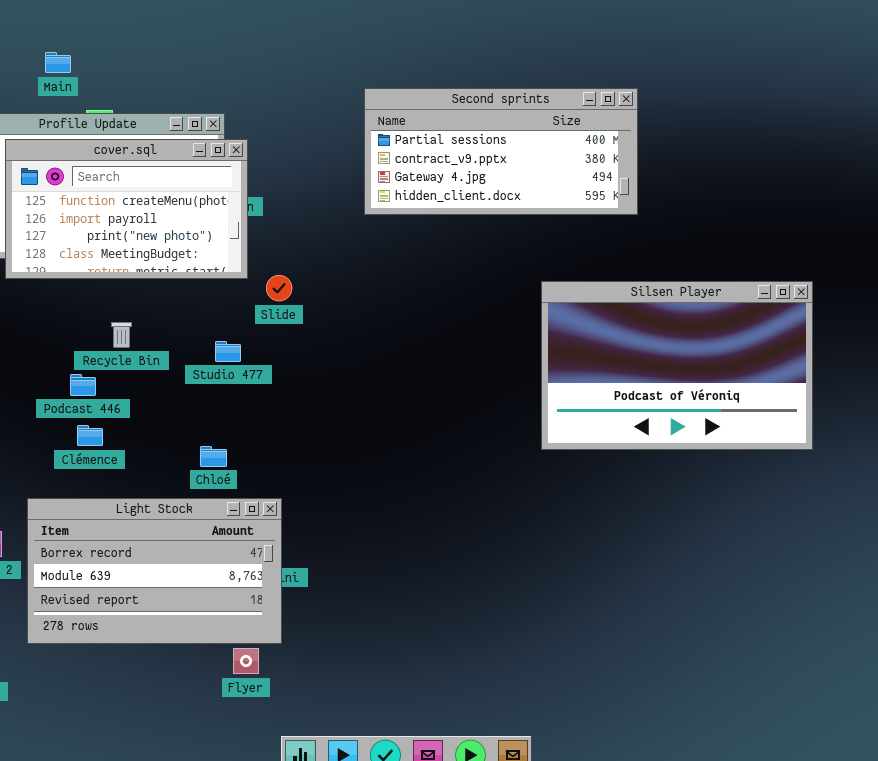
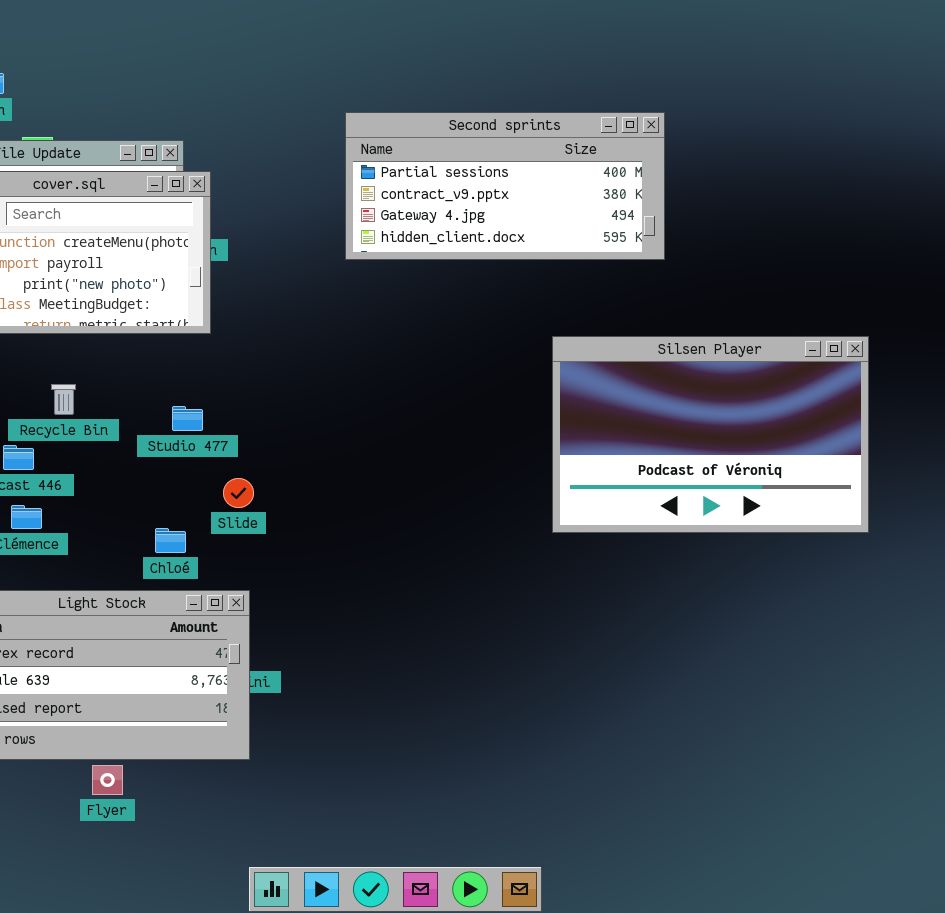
Slide: [266,275,292,301] -> [223,478,254,508], moved
Flyer: [233,648,259,674] -> [92,765,123,795], moved

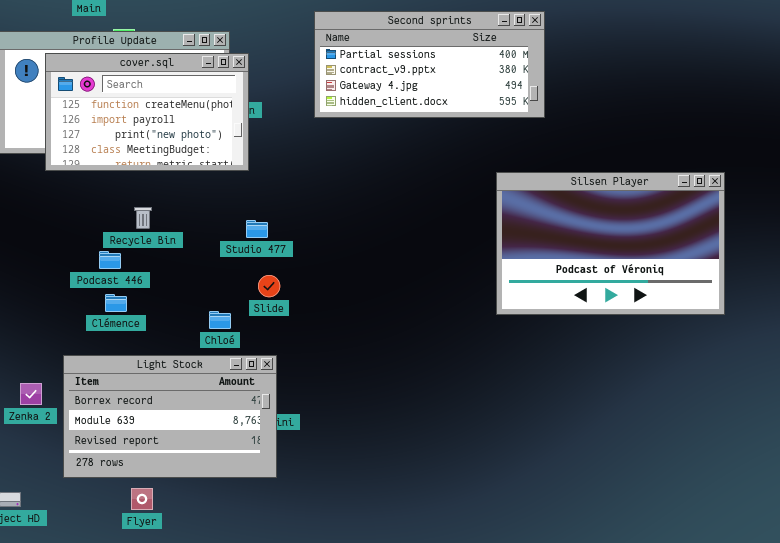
Second sprints: [345,112,665,260] -> [314,11,545,118], moved
Studio 477: [172,406,203,431] -> [246,220,268,238], moved
Flyer: [92,765,123,795] -> [131,488,153,510], moved

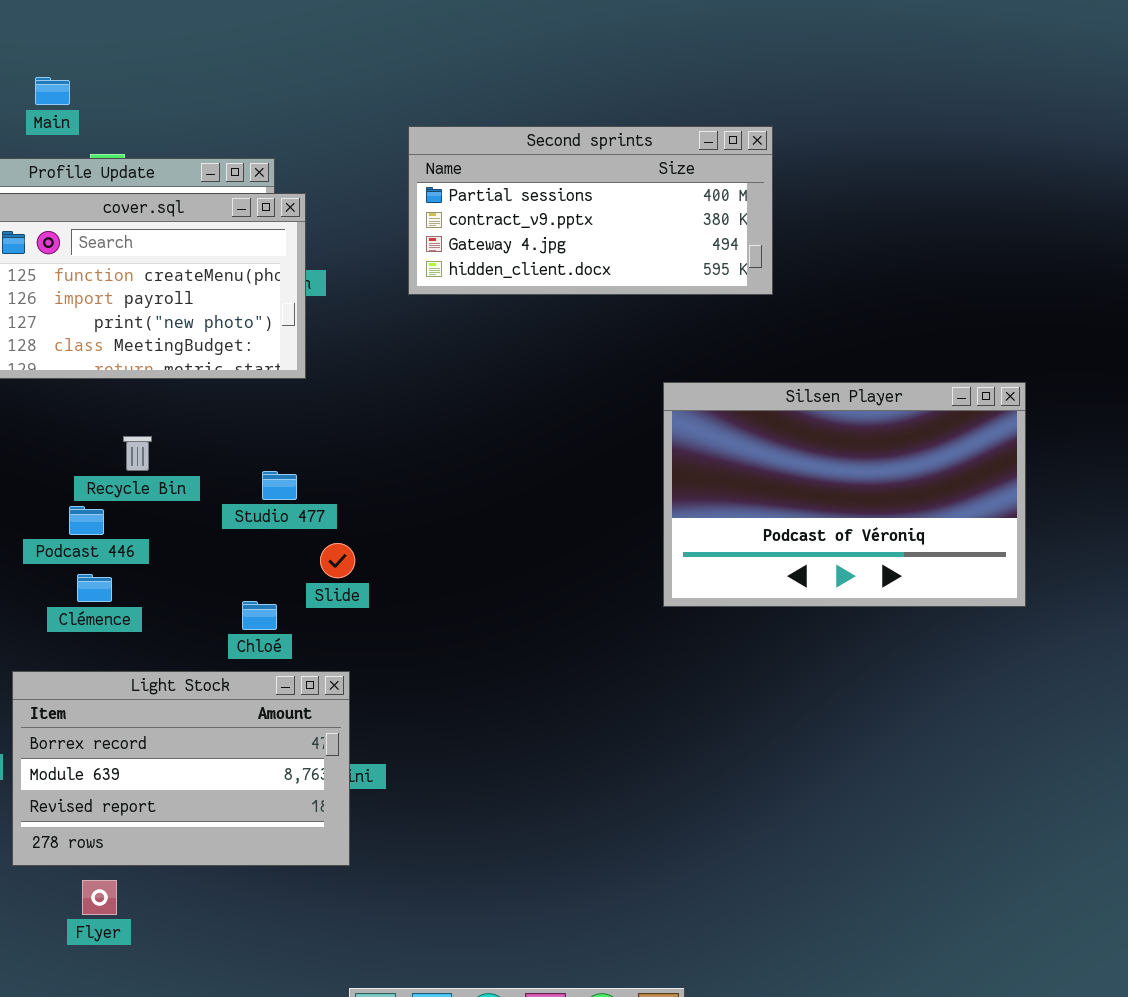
Silsen Player: [496,172,725,315] -> [663,382,1026,607], moved
Studio 477: [246,220,268,238] -> [262,471,297,500], moved
Flyer: [131,488,153,510] -> [82,880,117,915], moved

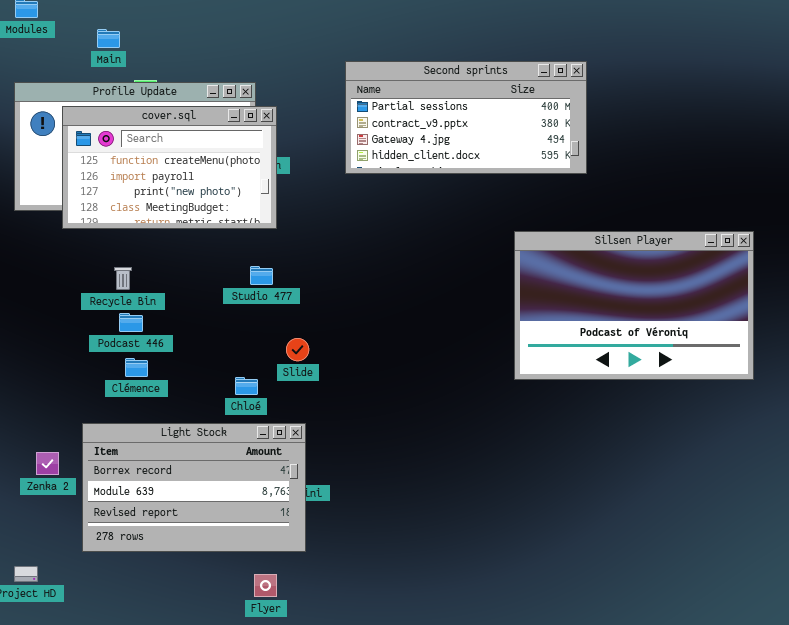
Recycle Bin: [123,436,152,471] -> [114,267,132,290], moved
Studio 477: [262,471,297,500] -> [250,266,273,285], moved
Flyer: [82,880,117,915] -> [254,574,277,597], moved

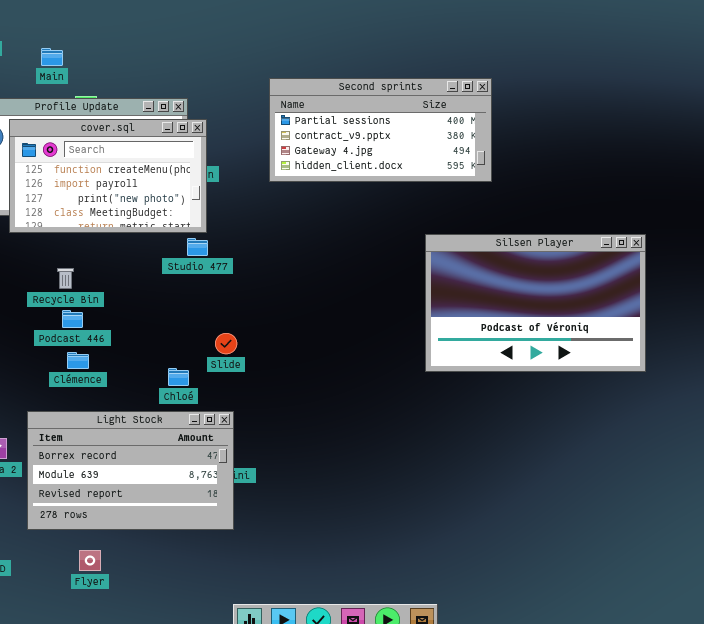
Studio 477: [250,266,273,285] -> [187,238,208,256], moved
Flyer: [254,574,277,597] -> [79,550,101,571], moved

